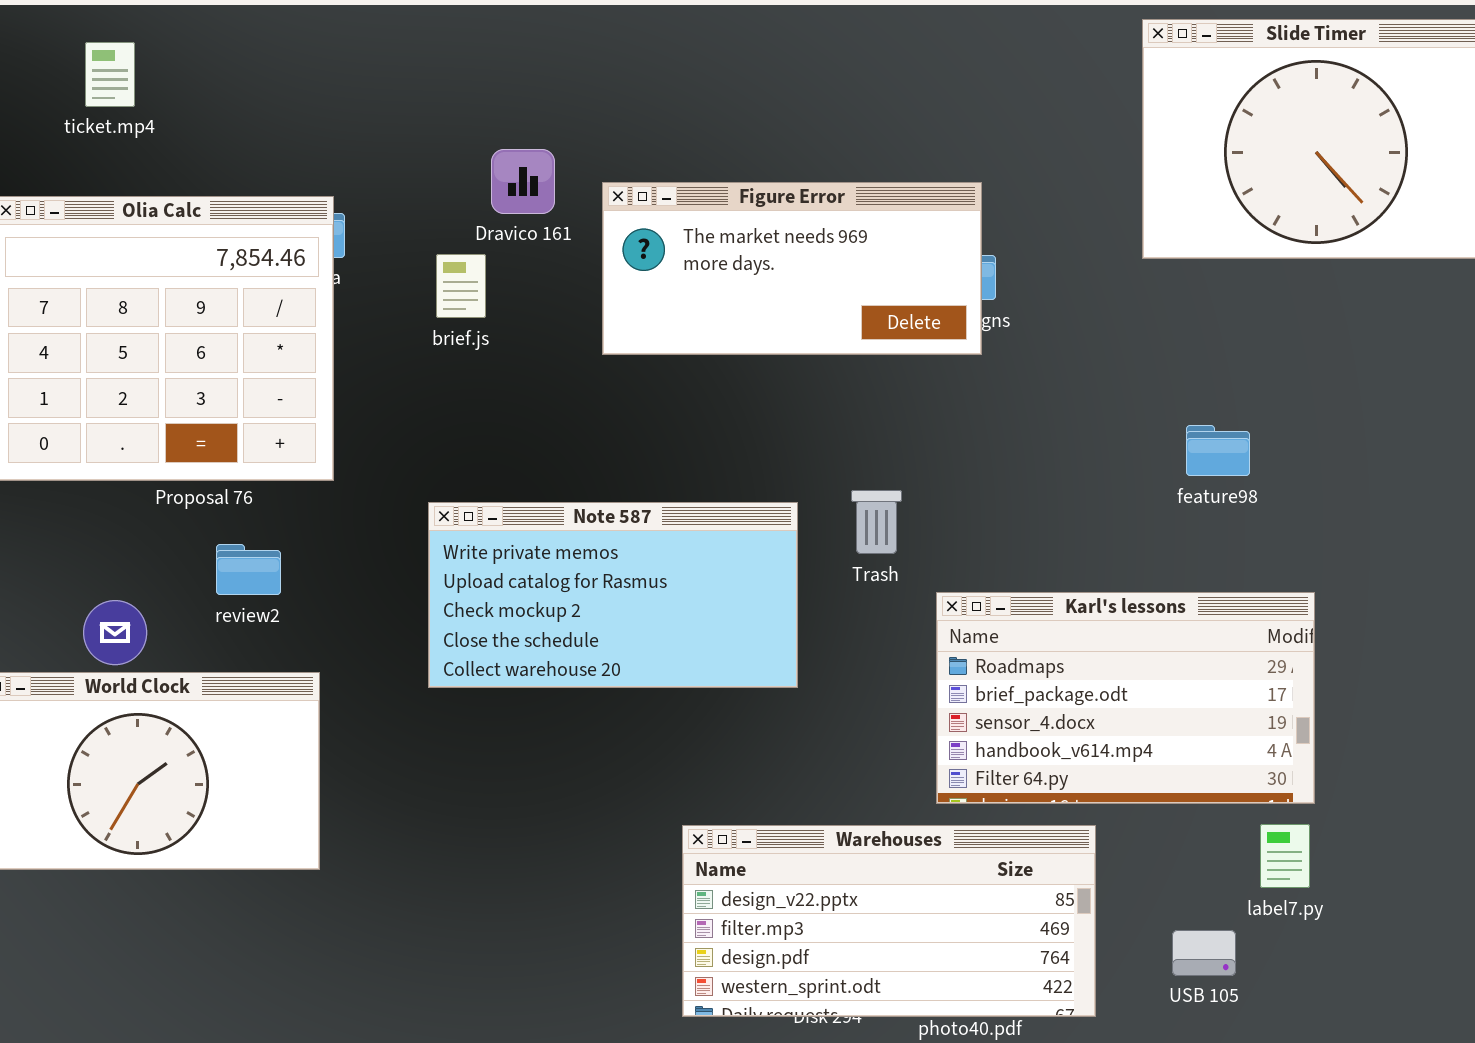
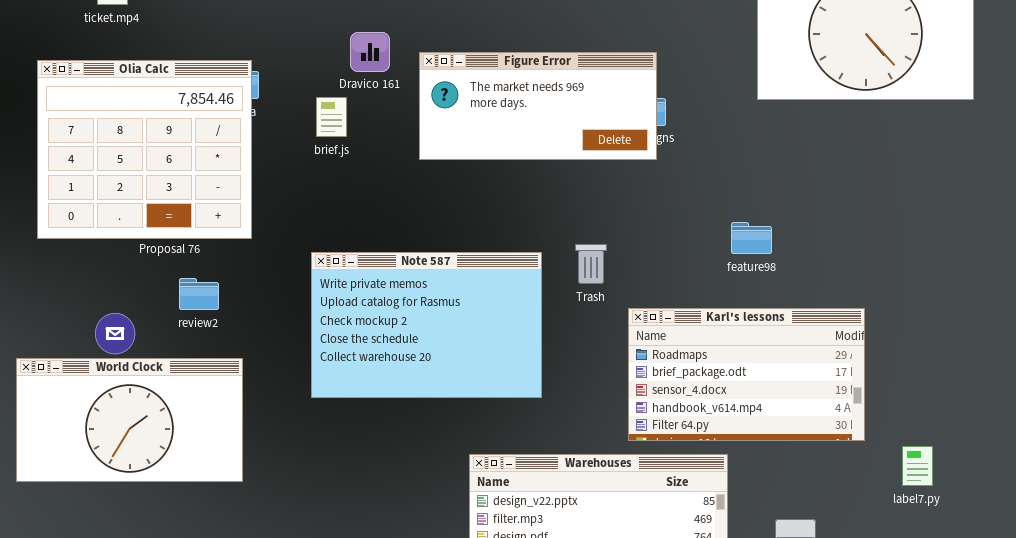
feature98: [1186,425,1250,476] -> [731,222,772,254], moved
Note 587: [428,502,798,688] -> [311,252,542,398], resized
label7.py: [1260,824,1310,888] -> [902,446,933,486], moved

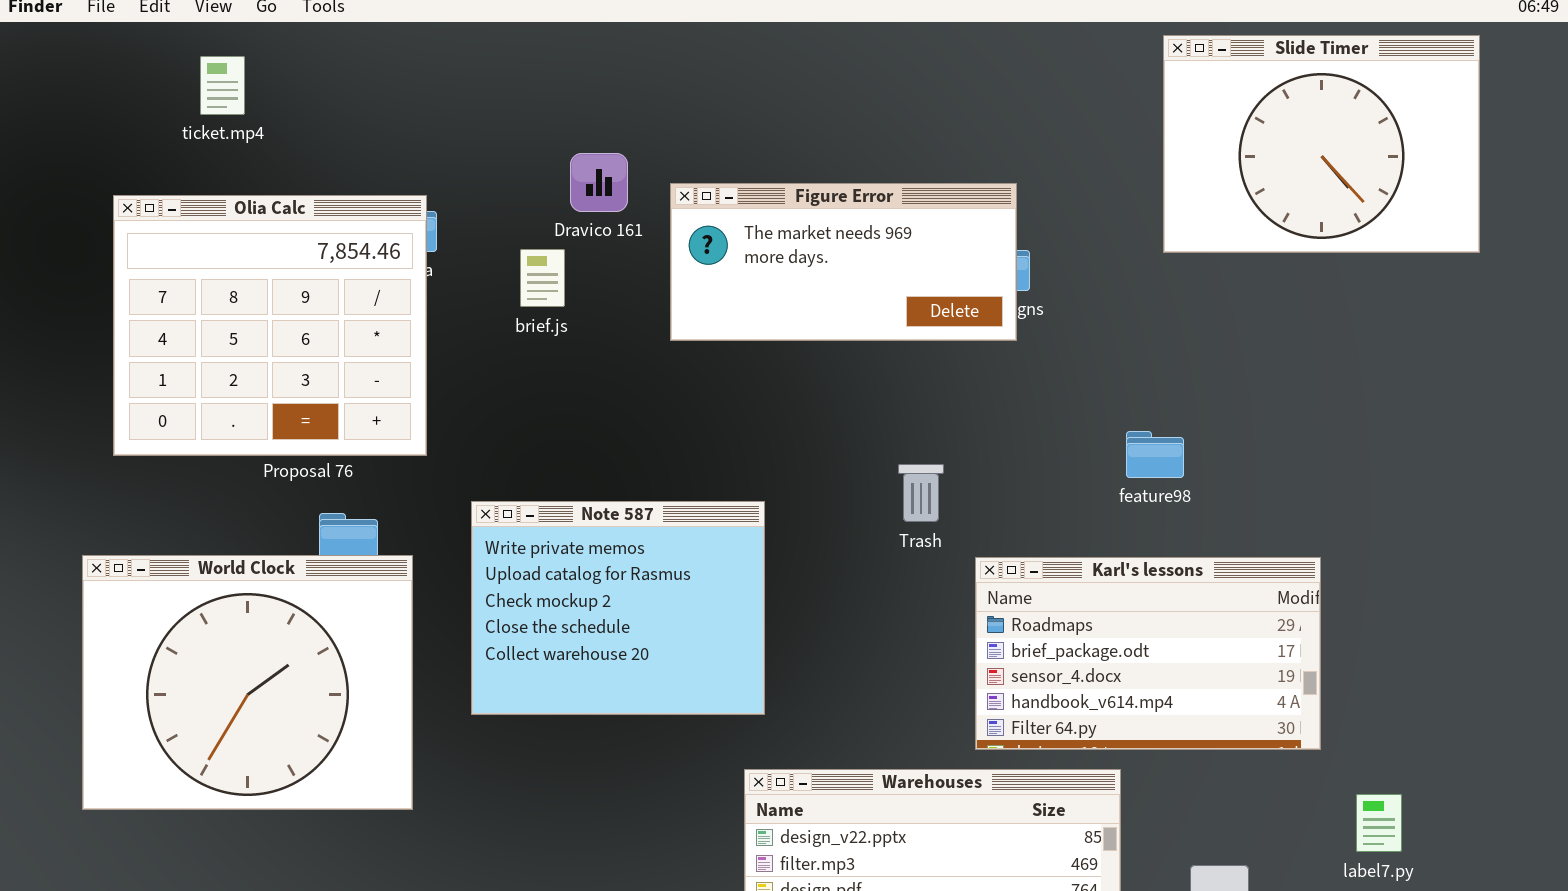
Note 587: [311,252,542,398] -> [471,501,765,715], moved, resized
World Clock: [16,358,243,482] -> [82,555,413,810], resized
label7.py: [902,446,933,486] -> [1356,794,1402,852], moved

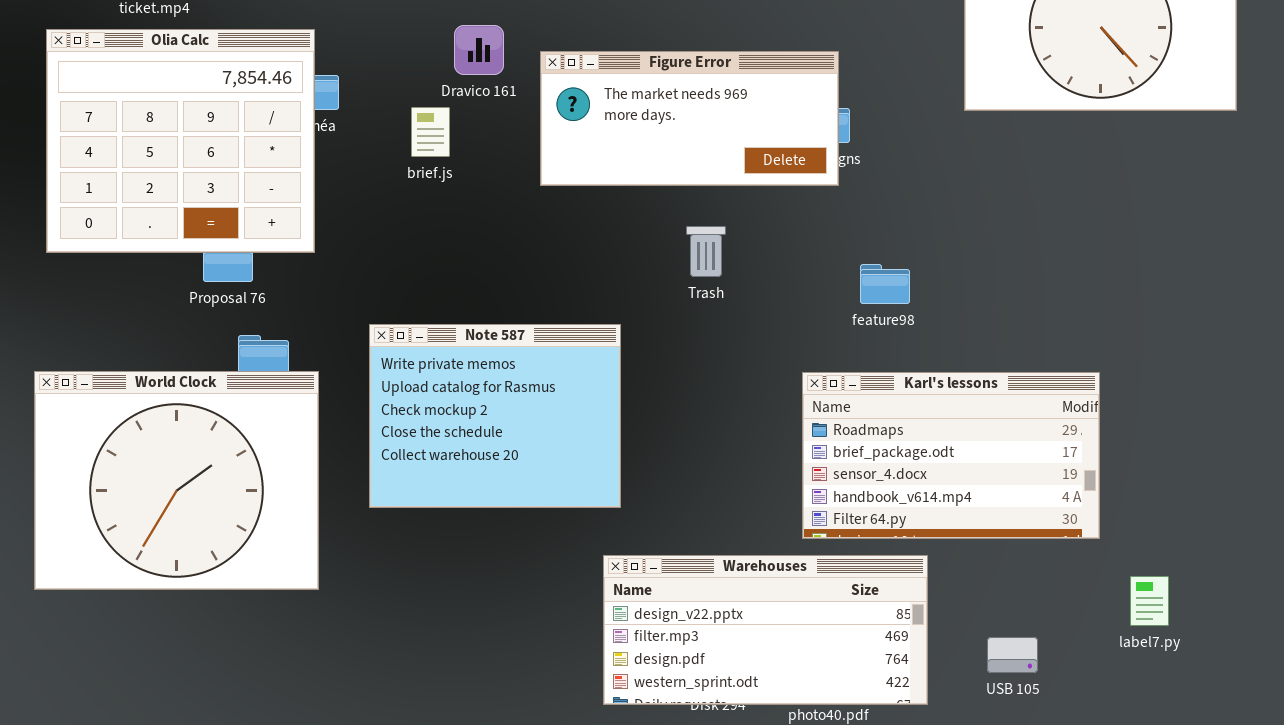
Olia Calc: [113,195,427,456] -> [46,29,315,253], moved
feature98: [1126,431,1184,478] -> [860,264,910,304], moved
Trash: [898,464,944,522] -> [686,226,726,277], moved

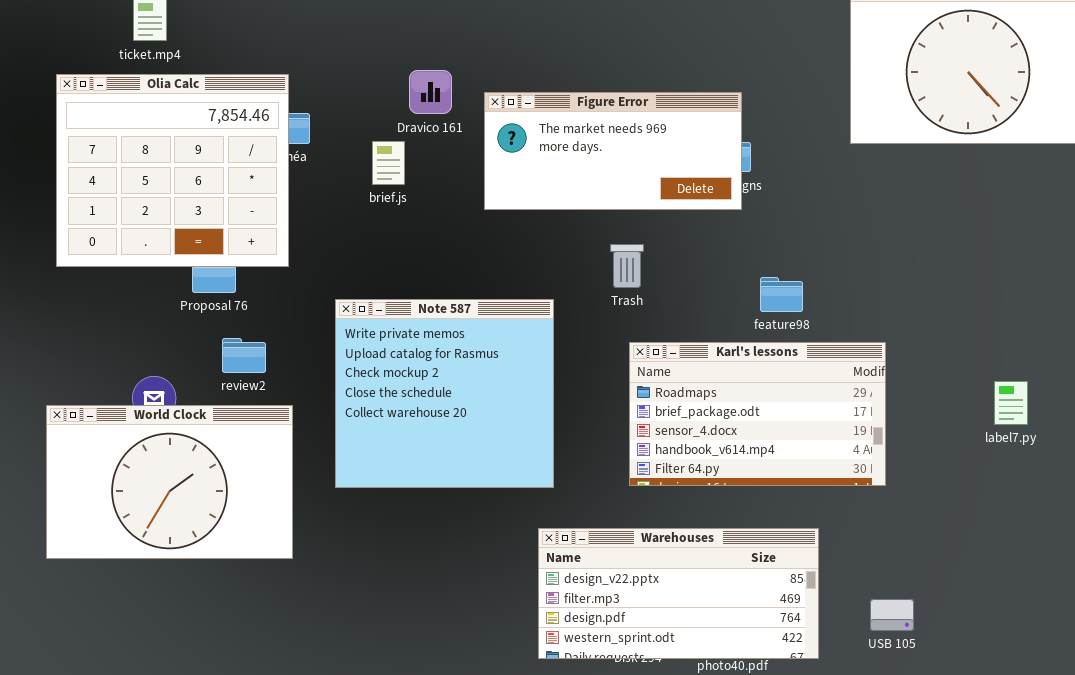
Note 587: [369,324,621,508] -> [335,299,554,488], resized
World Clock: [34,371,319,590] -> [46,405,293,559], resized
Karl's lessons: [802,372,1100,539] -> [629,342,886,486], moved
label7.py: [1130,576,1169,626] -> [994,381,1028,425], moved

